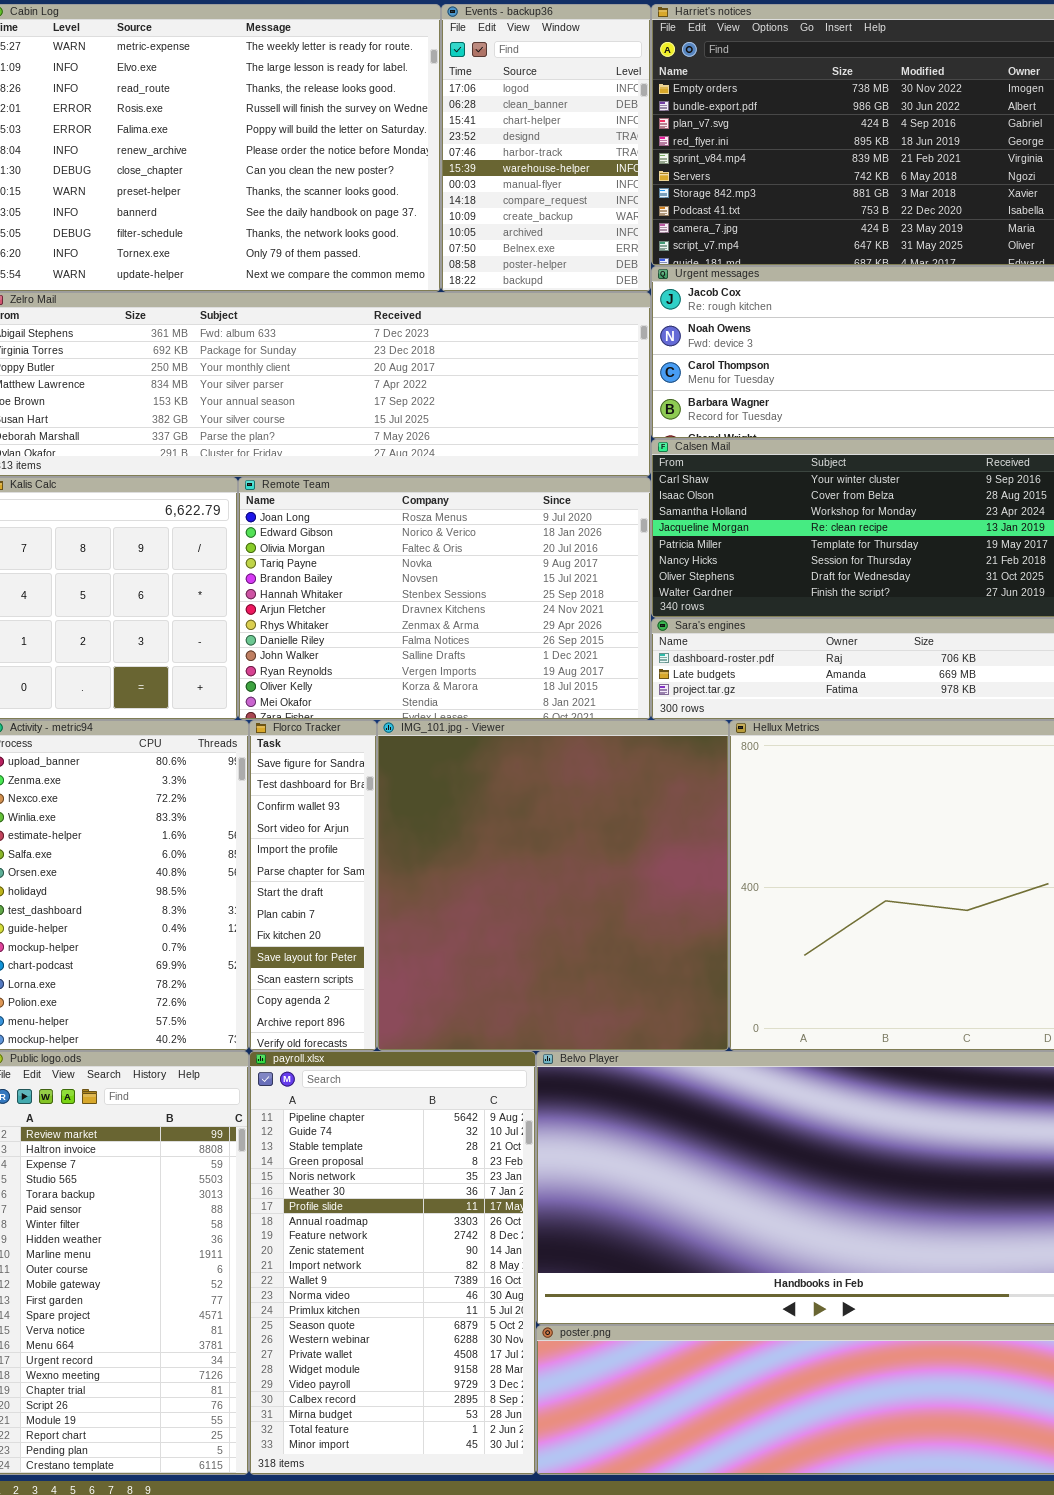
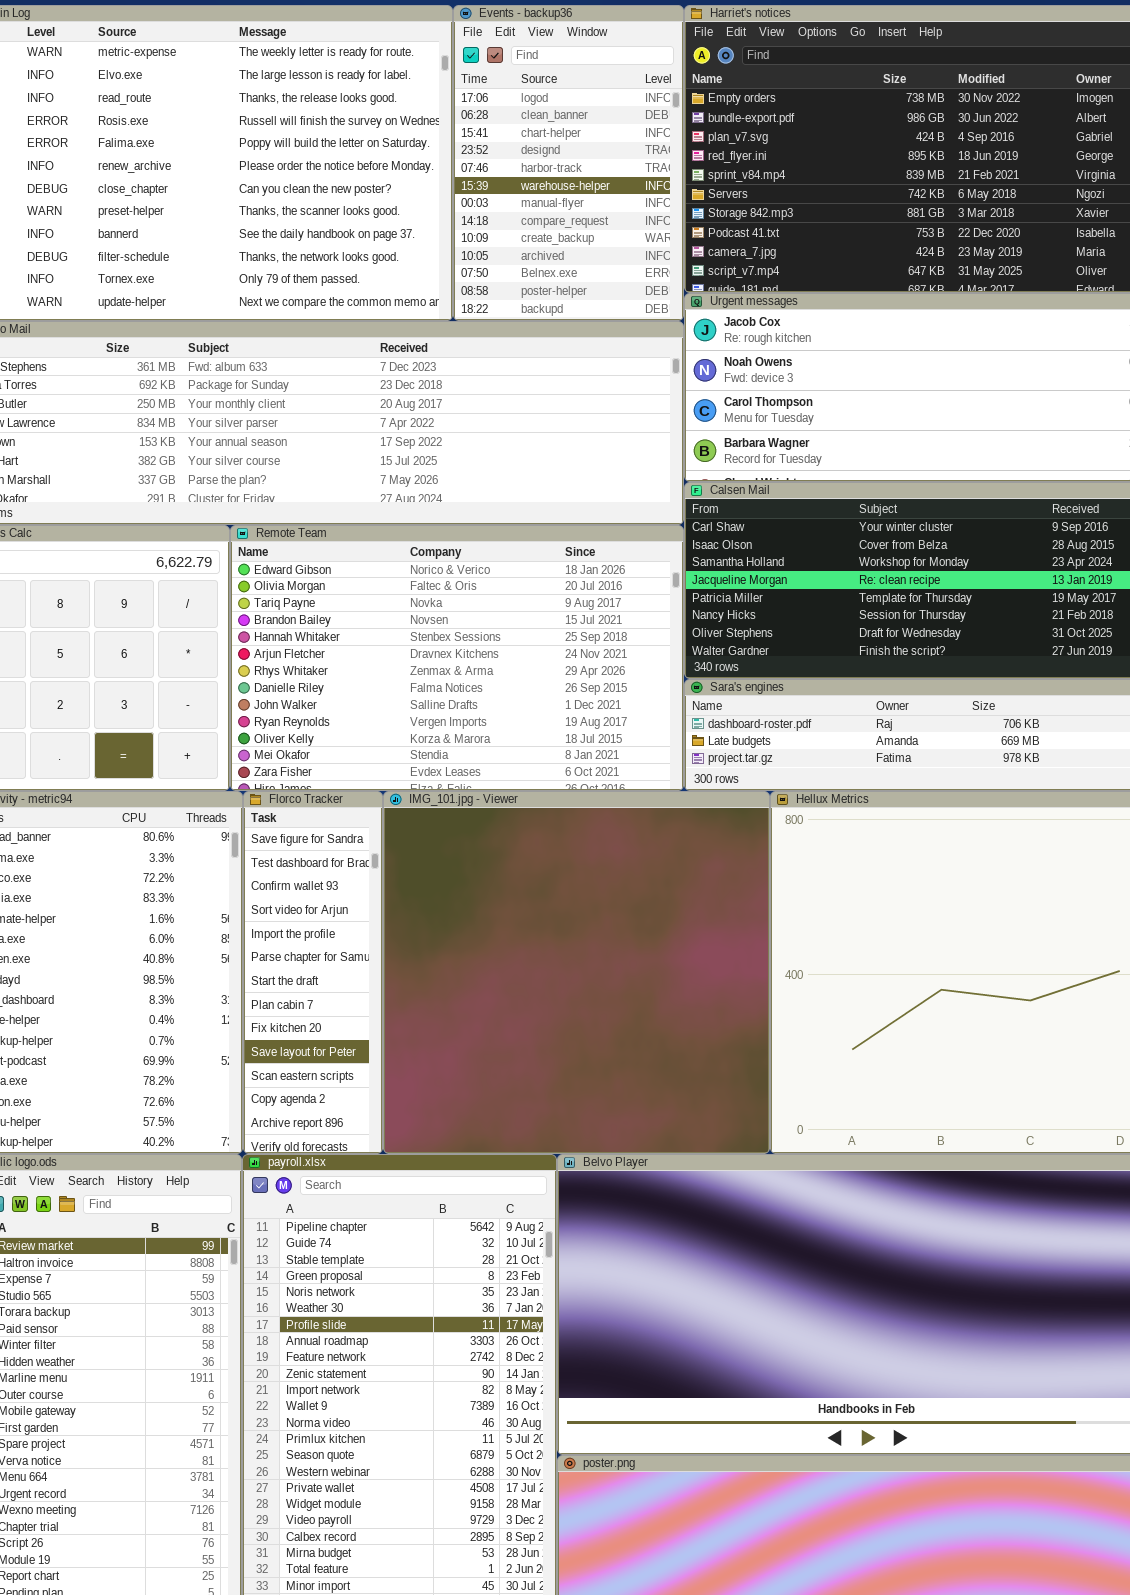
Remote Team: [238,477,651,720] -> [230,525,684,791], scrolled down 1 row

